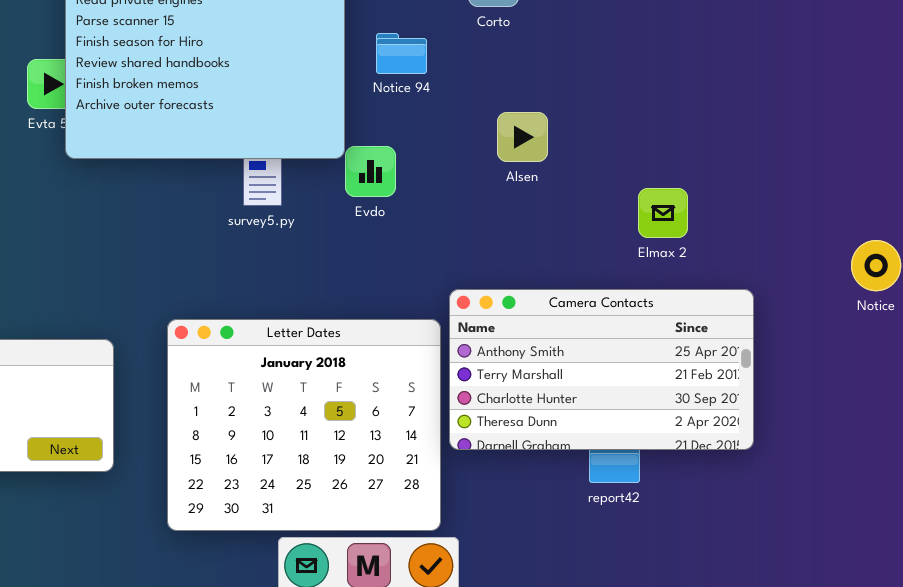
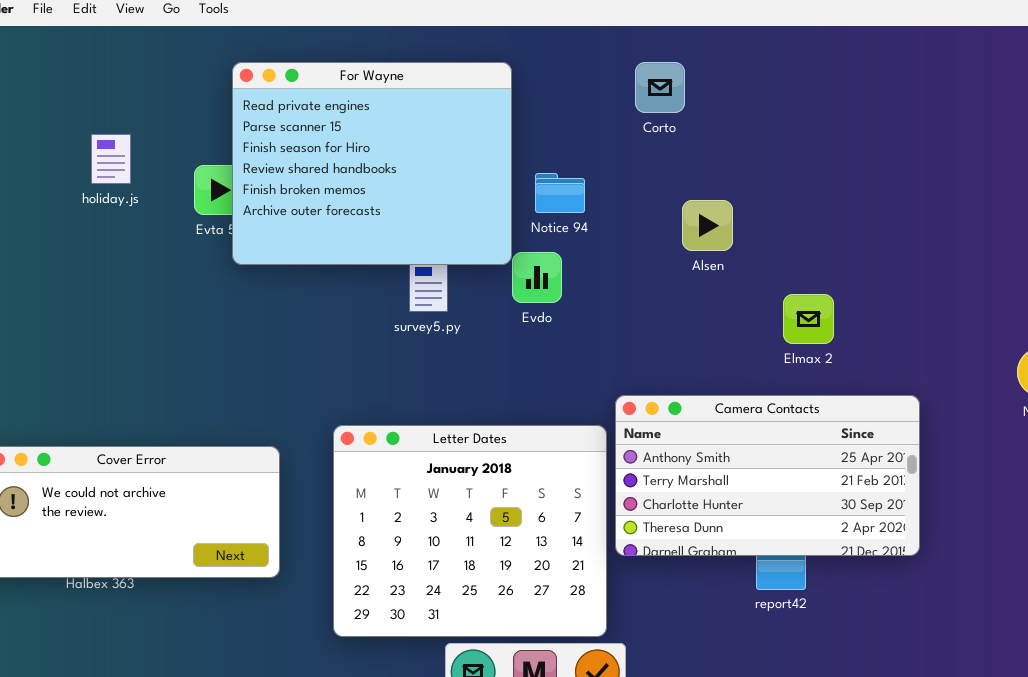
Notice 94: [376,33,427,74] -> [535,173,585,213], moved
Alsen: [497,112,548,162] -> [682,200,733,251], moved
Elmax 2: [638,188,688,238] -> [783,294,834,344], moved

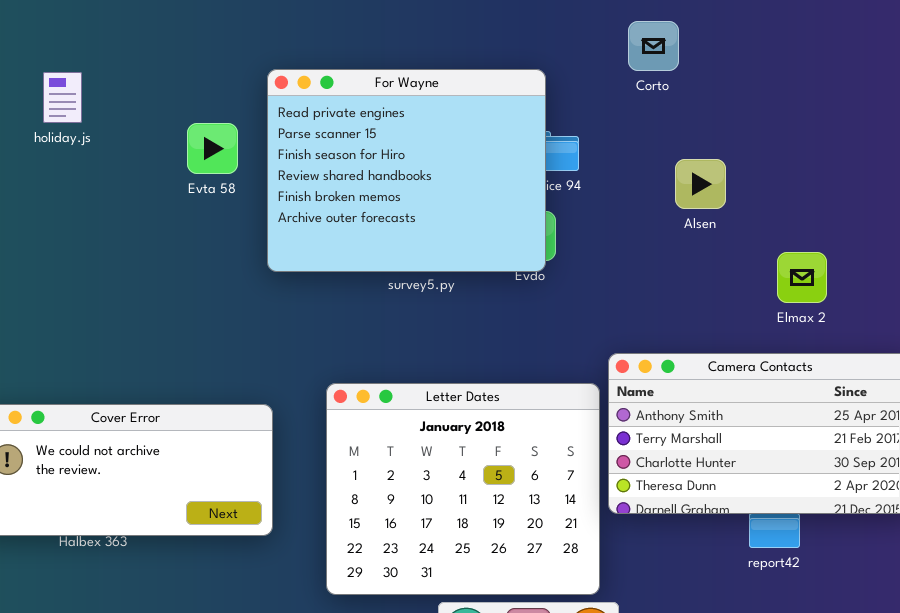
For Wayne: [232,62,512,265] -> [267,69,546,272], moved
holiday.js: [91,134,131,184] -> [43,72,82,123], moved

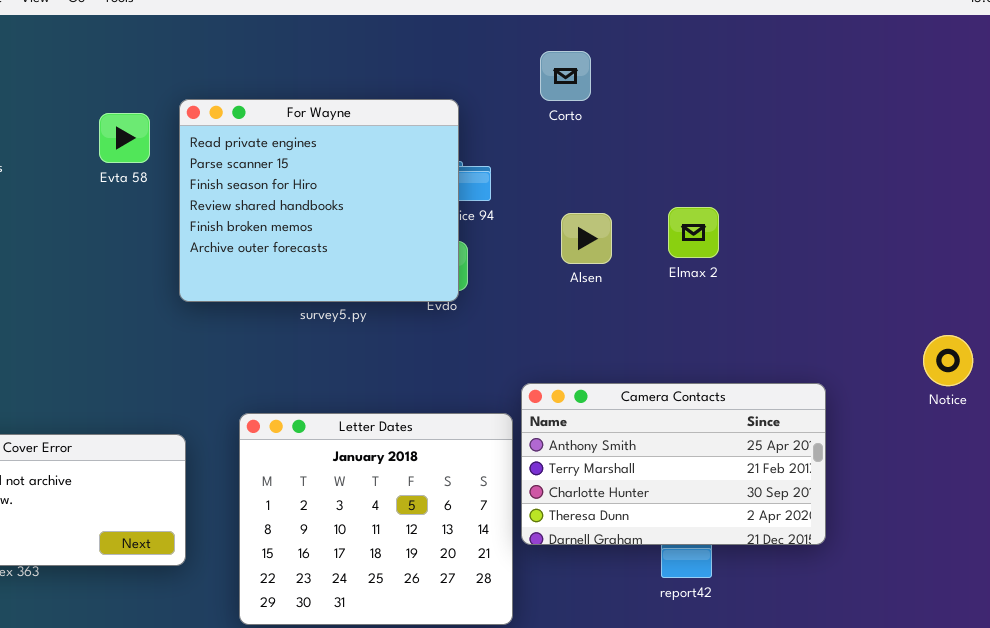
Evta 58: [187,123,238,174] -> [99,113,150,163], moved
Alsen: [675,159,726,209] -> [561,213,612,264], moved
Elmax 2: [777,252,827,303] -> [668,207,719,258], moved

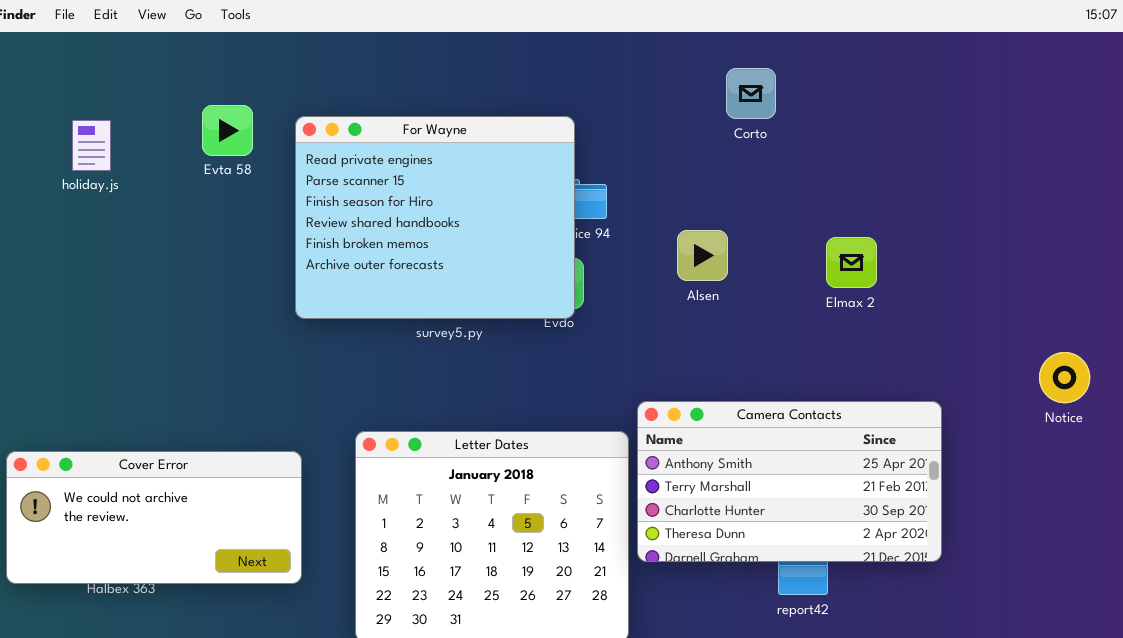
Corto: [540,51,591,101] -> [726,68,776,119], moved
Evta 58: [99,113,150,163] -> [202,105,253,156], moved
Elmax 2: [668,207,719,258] -> [826,237,877,288], moved

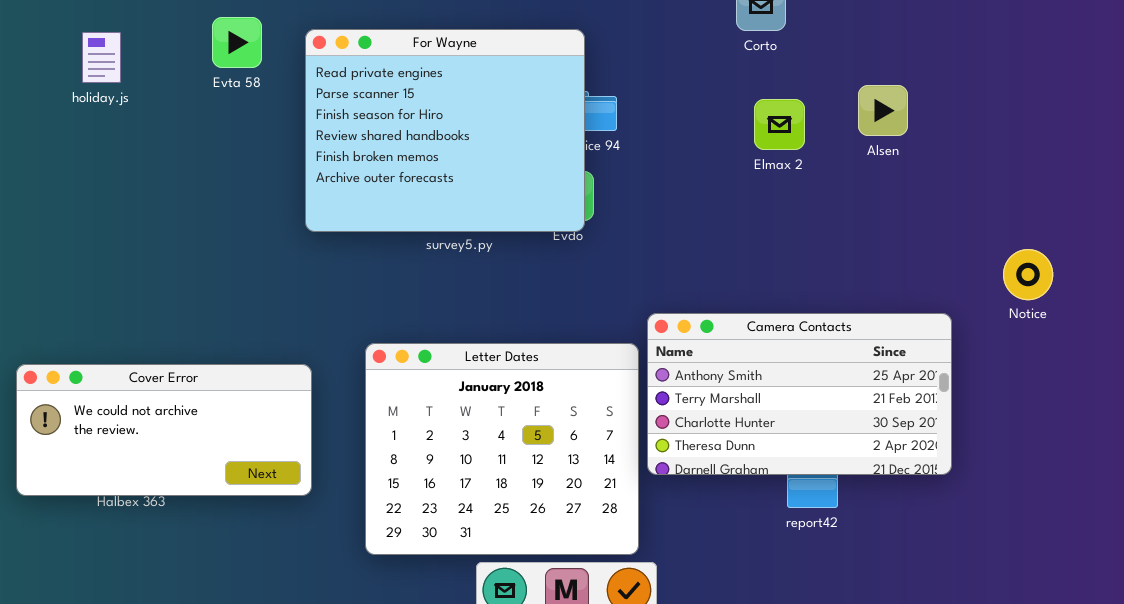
Alsen: [677,230,728,281] -> [858,85,908,136], moved
Elmax 2: [826,237,877,288] -> [754,99,805,150], moved
Notice: [1039,352,1090,403] -> [1003,249,1053,300], moved

